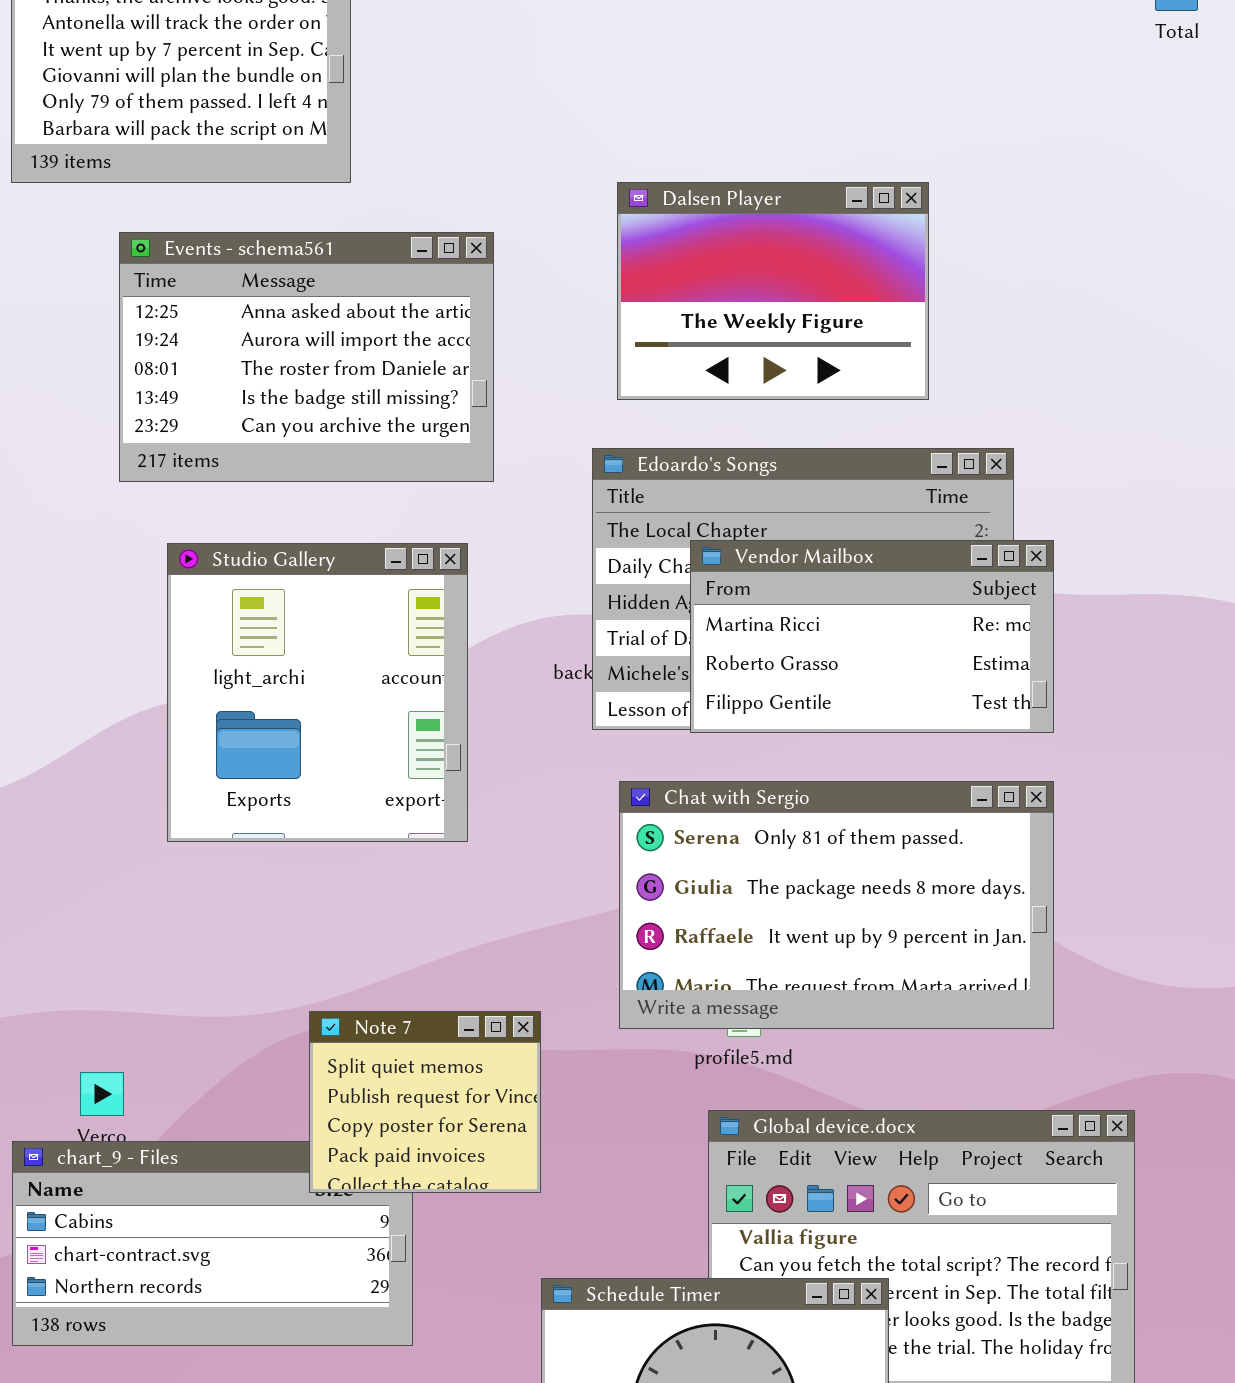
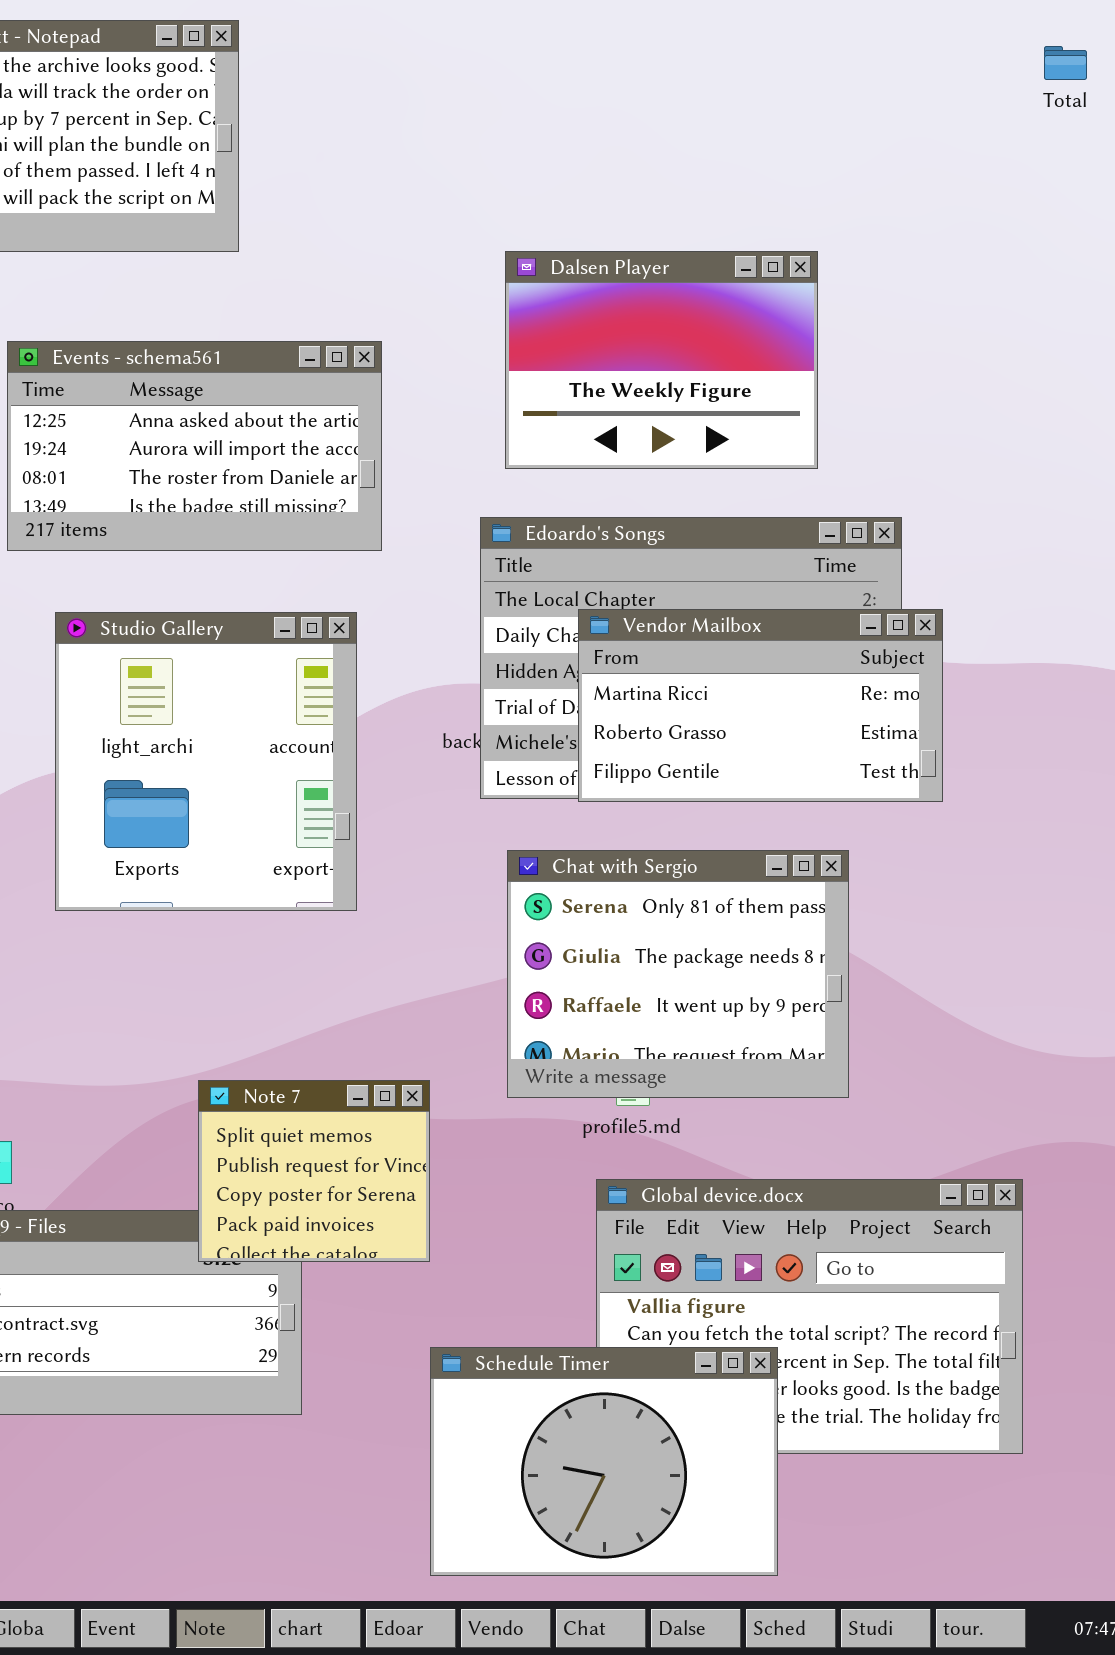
Events - schema561: [119,232,494,482] -> [7,341,382,551], resized
Chat with Sergio: [619,781,1054,1029] -> [507,850,849,1098], resized

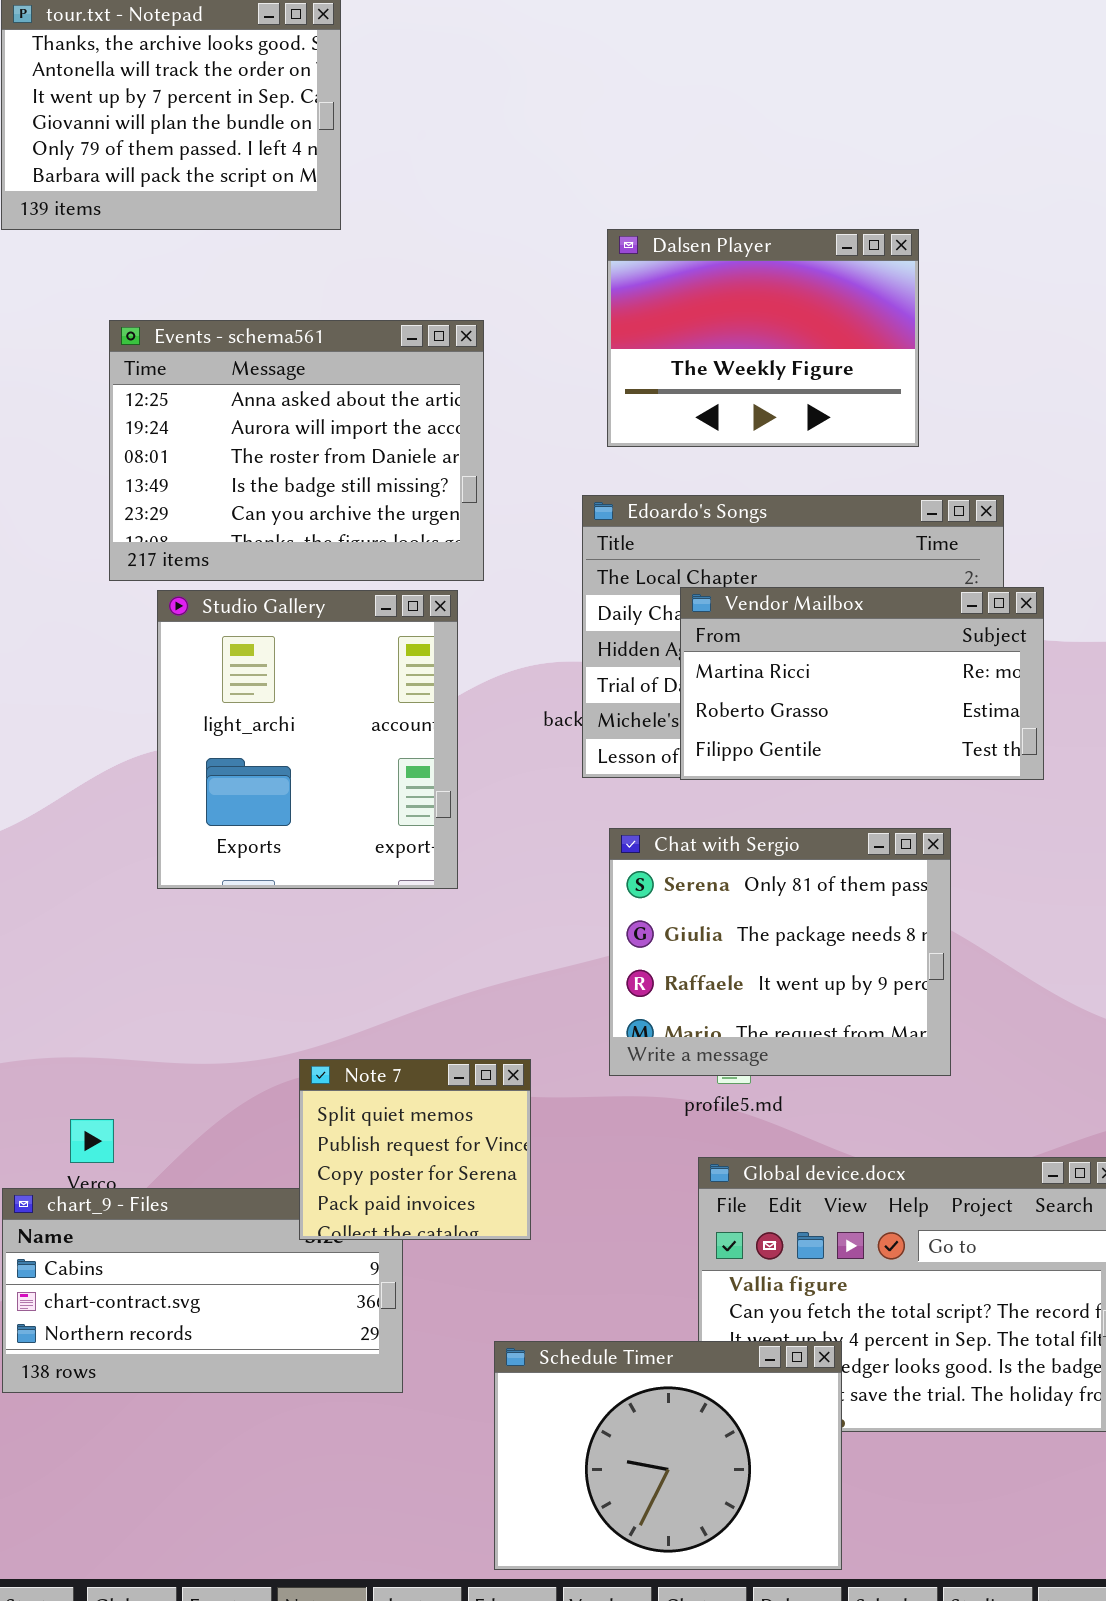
Events - schema561: [7,341,382,551] -> [109,320,484,581], resized
Schedule Timer: [430,1347,778,1576] -> [494,1341,842,1570], moved

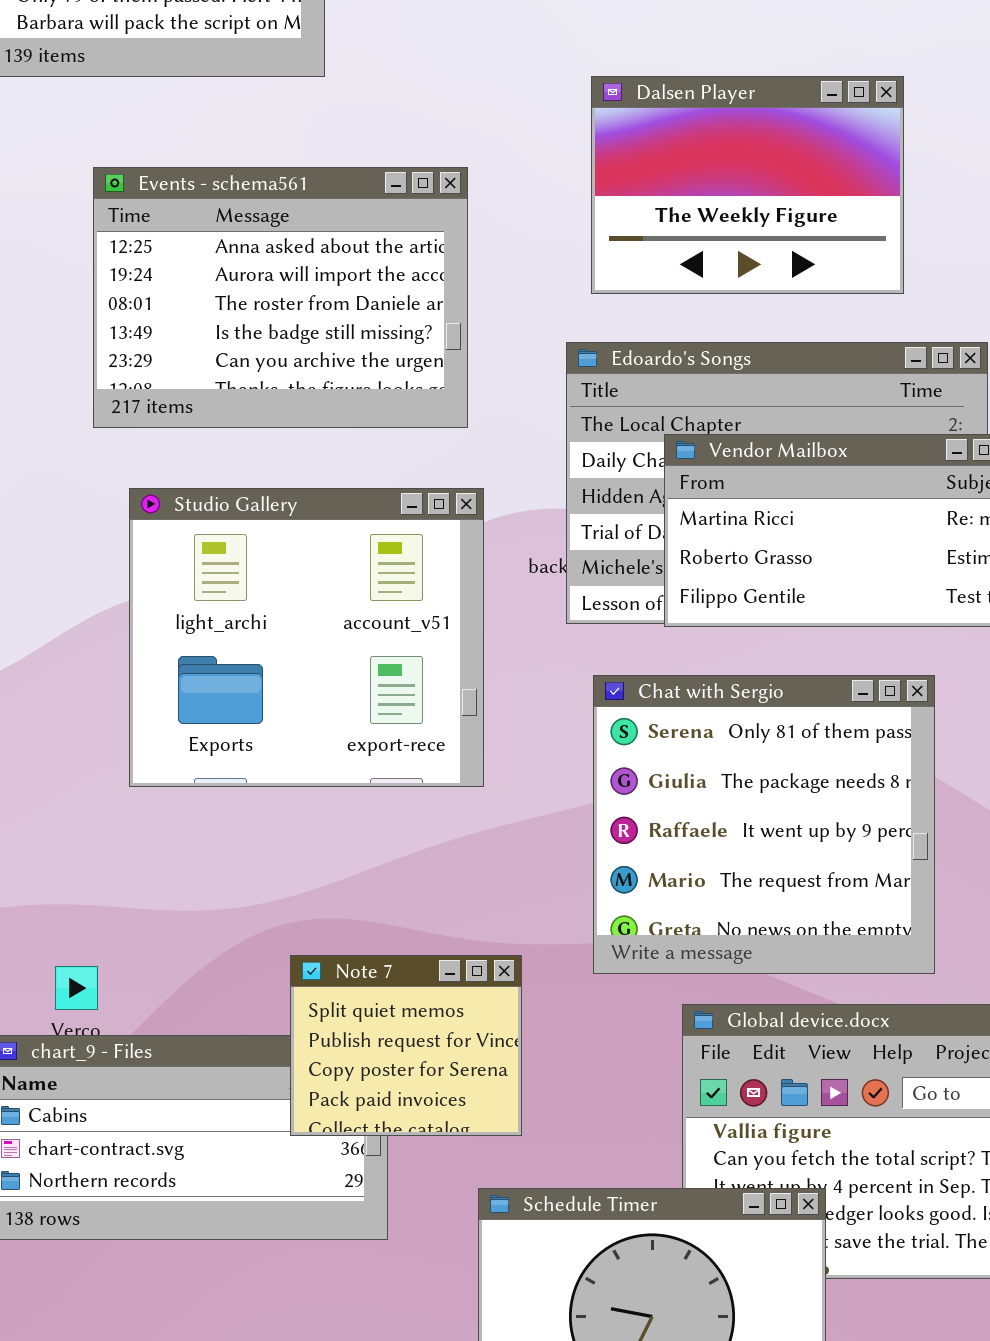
Studio Gallery: [157,590,458,889] -> [129,488,484,787], moved, resized
Chat with Sergio: [609,828,951,1076] -> [593,675,935,974], resized
Note 7: [299,1059,531,1240] -> [290,955,522,1136], moved

